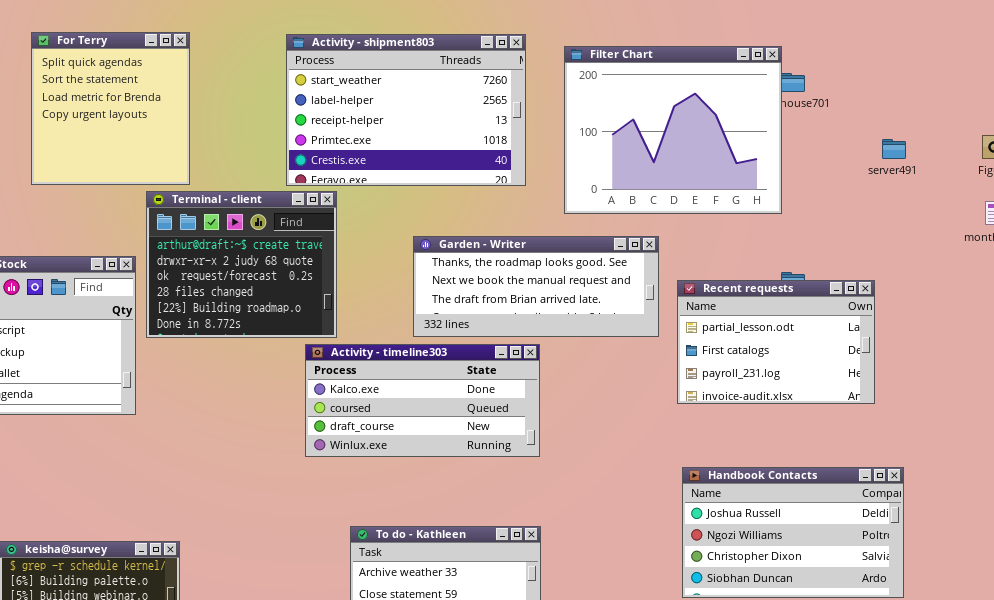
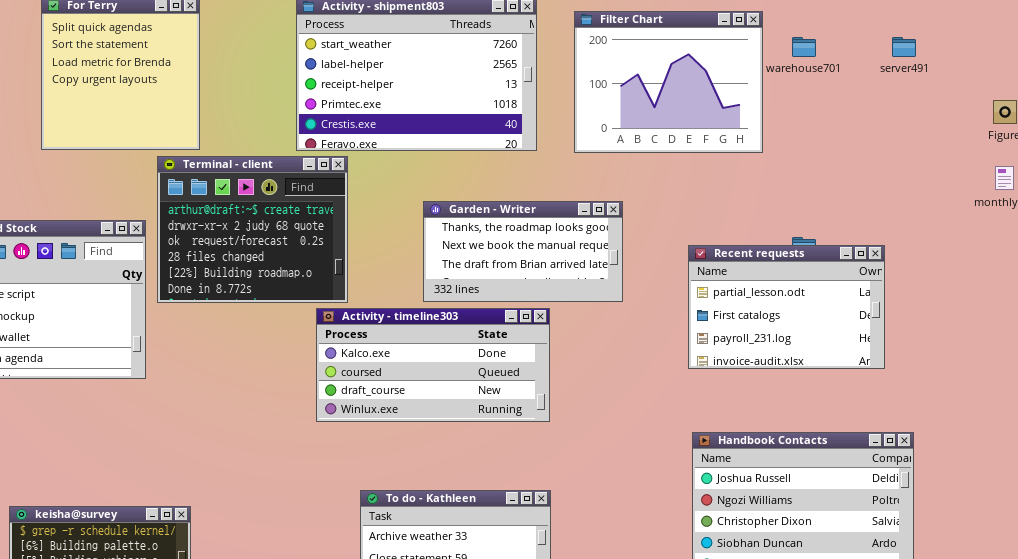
Filter Chart: [564,46,782,214] -> [574,11,763,153], resized
server491: [882,139,906,159] -> [892,37,916,57], moved
Garden - Writer: [413,236,659,337] -> [423,201,623,302], resized

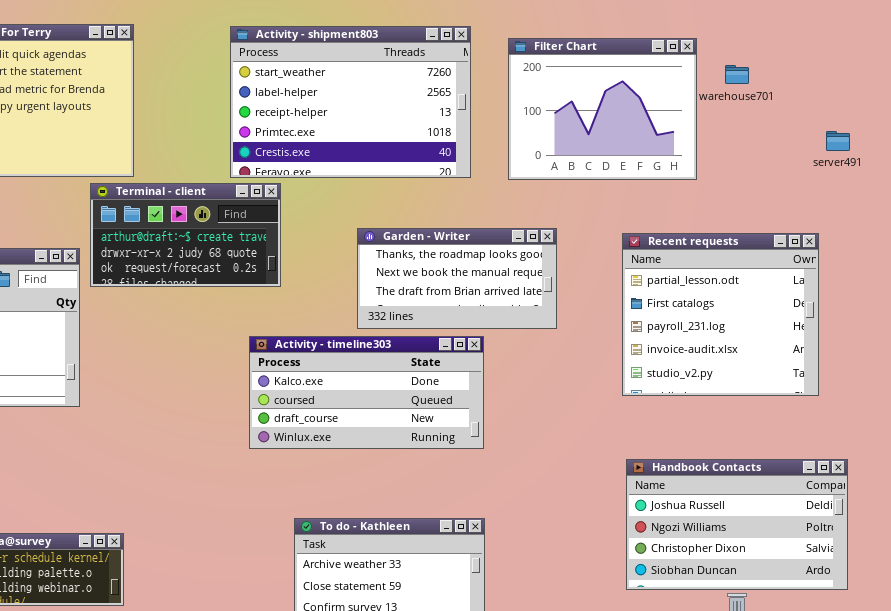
server491: [892,37,916,57] -> [826,131,850,151], moved
Terminal - client: [157,156,348,303] -> [90,183,281,287], resized
Recent requests: [688,245,885,369] -> [622,233,819,396], resized

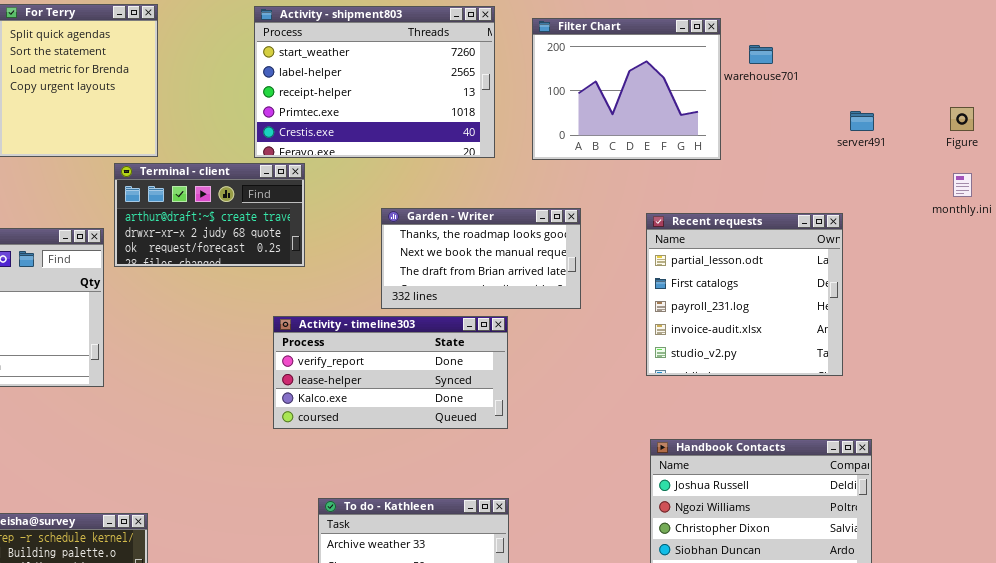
Activity - timeline303: [249,336,484,449] -> [273,316,508,429], scrolled up 2 rows

